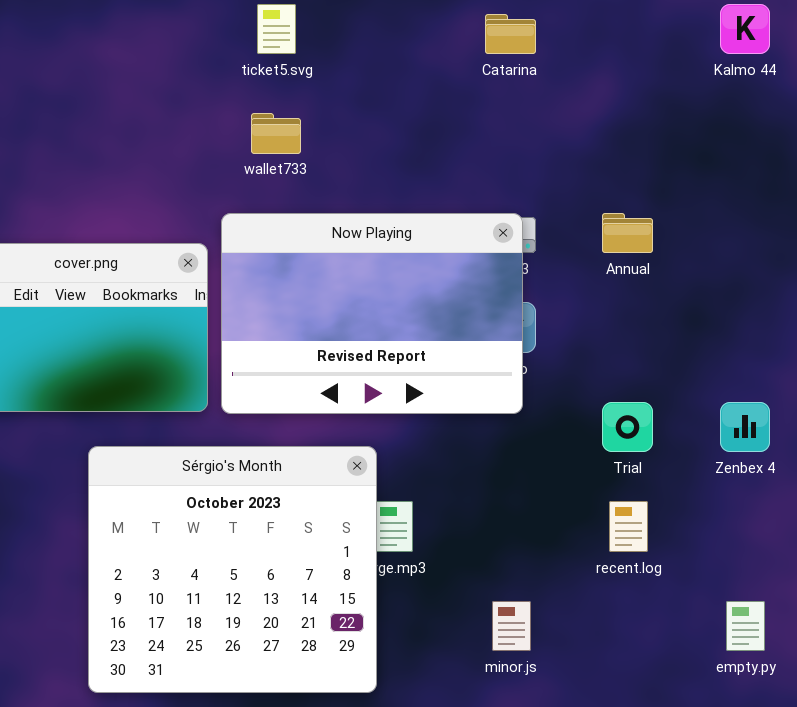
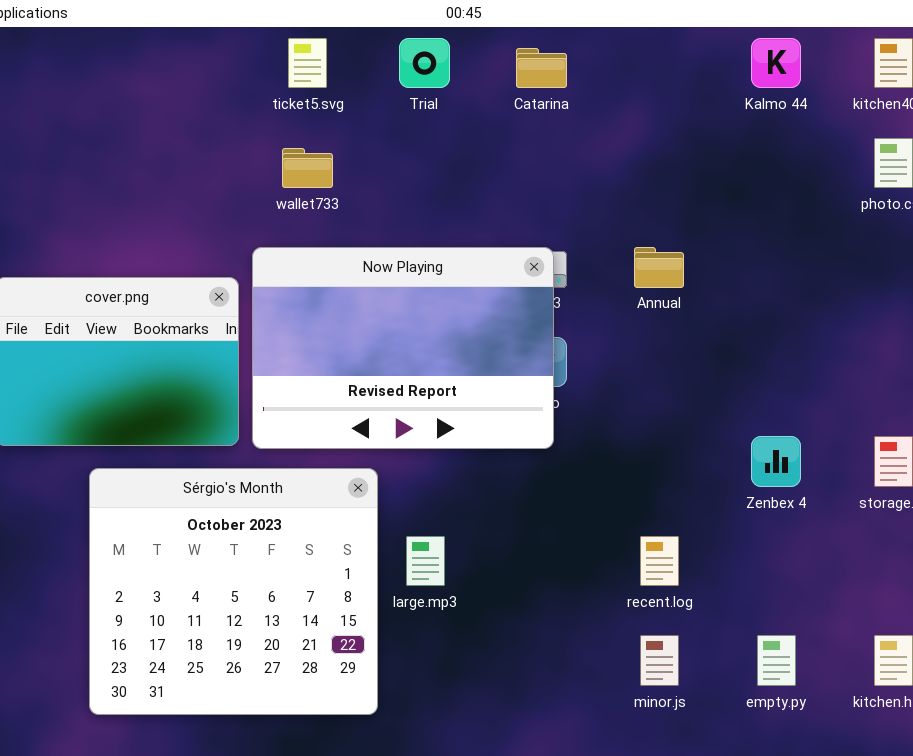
Trial: [602,402,653,452] -> [399,38,450,88], moved
Sérgio's Month: [88,446,377,693] -> [89,468,378,715], moved
minor.js: [492,601,531,651] -> [640,635,679,686], moved

